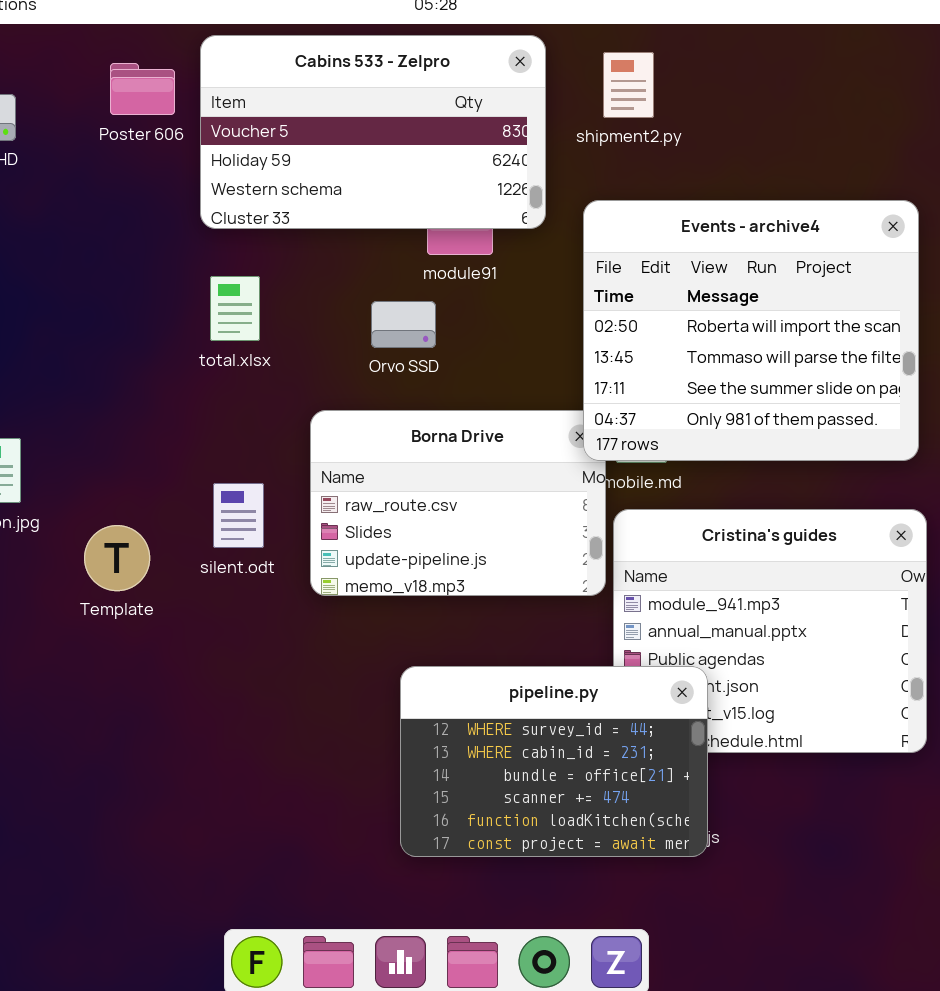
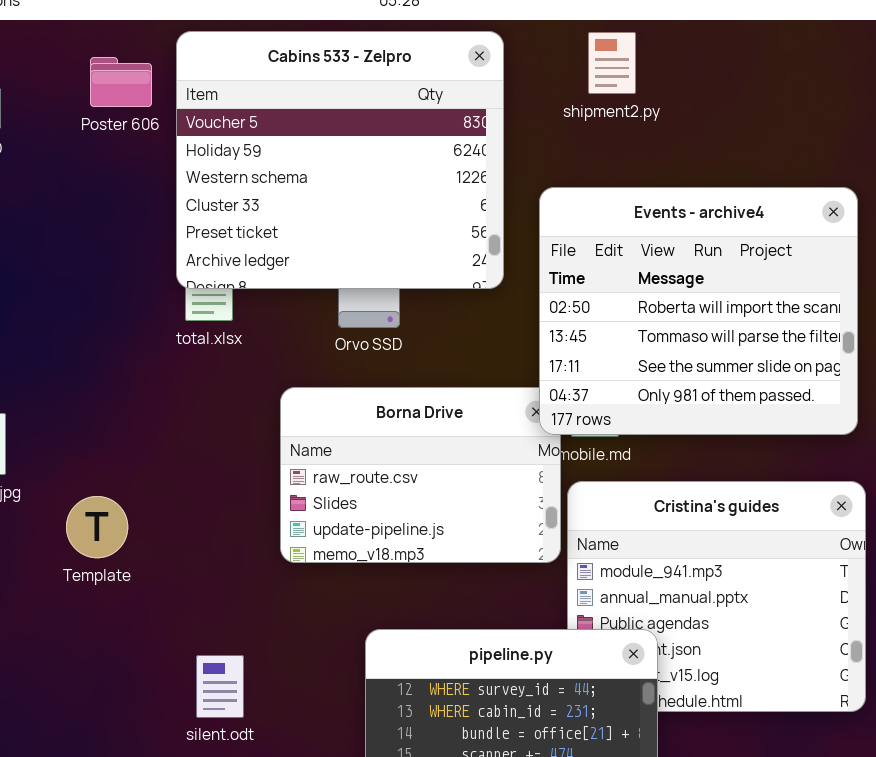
Cabins 533 - Zelpro: [200,35,546,229] -> [176,31,504,289], resized
shipment2.py: [603,52,654,118] -> [588,32,636,94], moved
silent.odt: [213,483,264,548] -> [196,655,244,718], moved

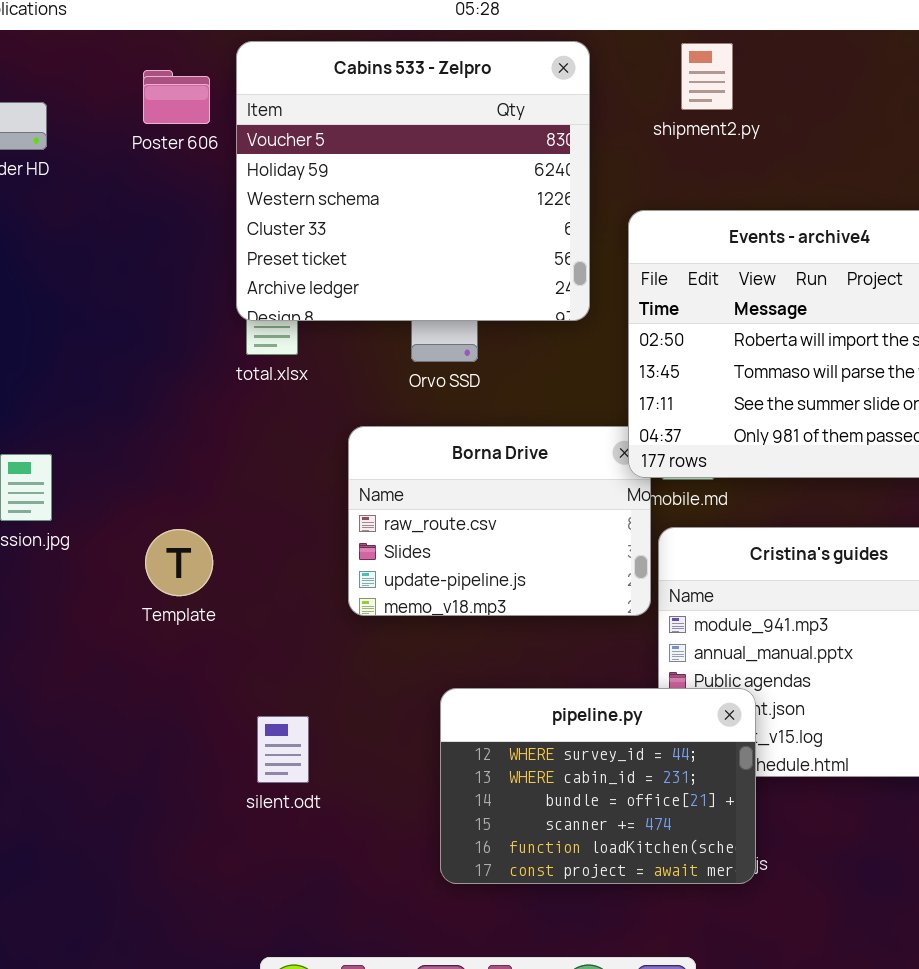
Template: [66,496,128,558] -> [145,529,213,596], moved

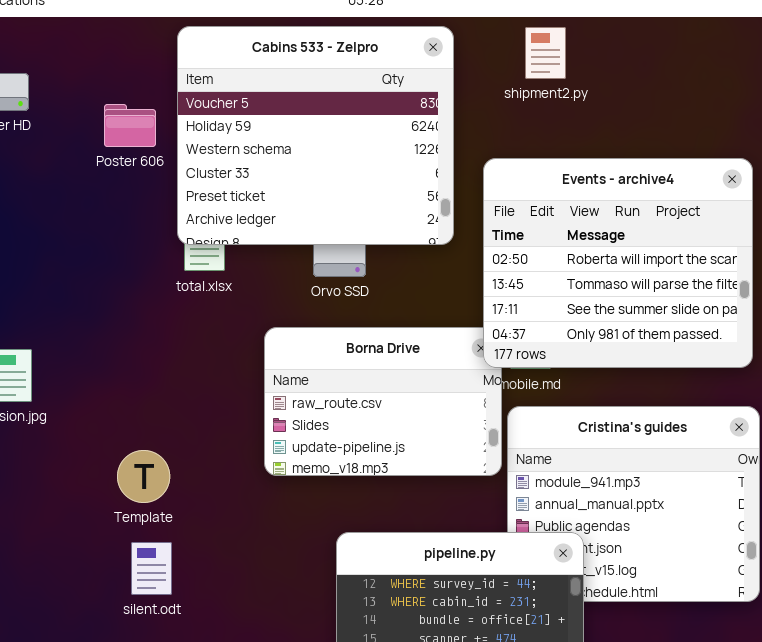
Poster 606: [143,70,210,124] -> [104,104,156,147], moved
Template: [145,529,213,596] -> [117,450,170,503], moved
silent.odt: [257,716,309,783] -> [131,542,172,595], moved

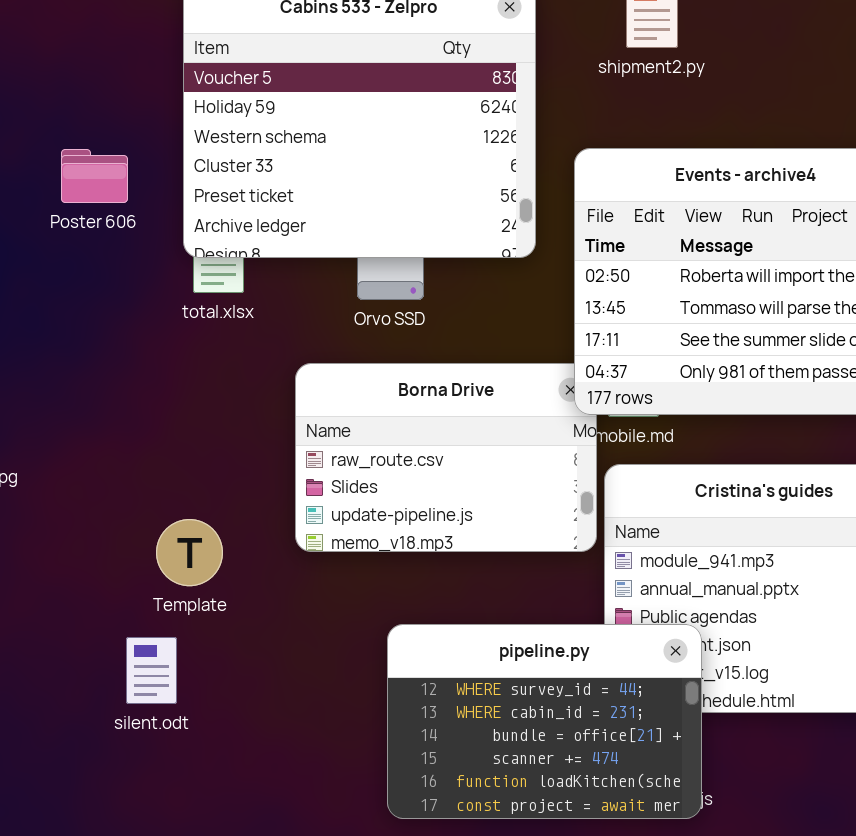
Poster 606: [104,104,156,147] -> [61,149,128,203], moved
Template: [117,450,170,503] -> [156,519,223,586], moved

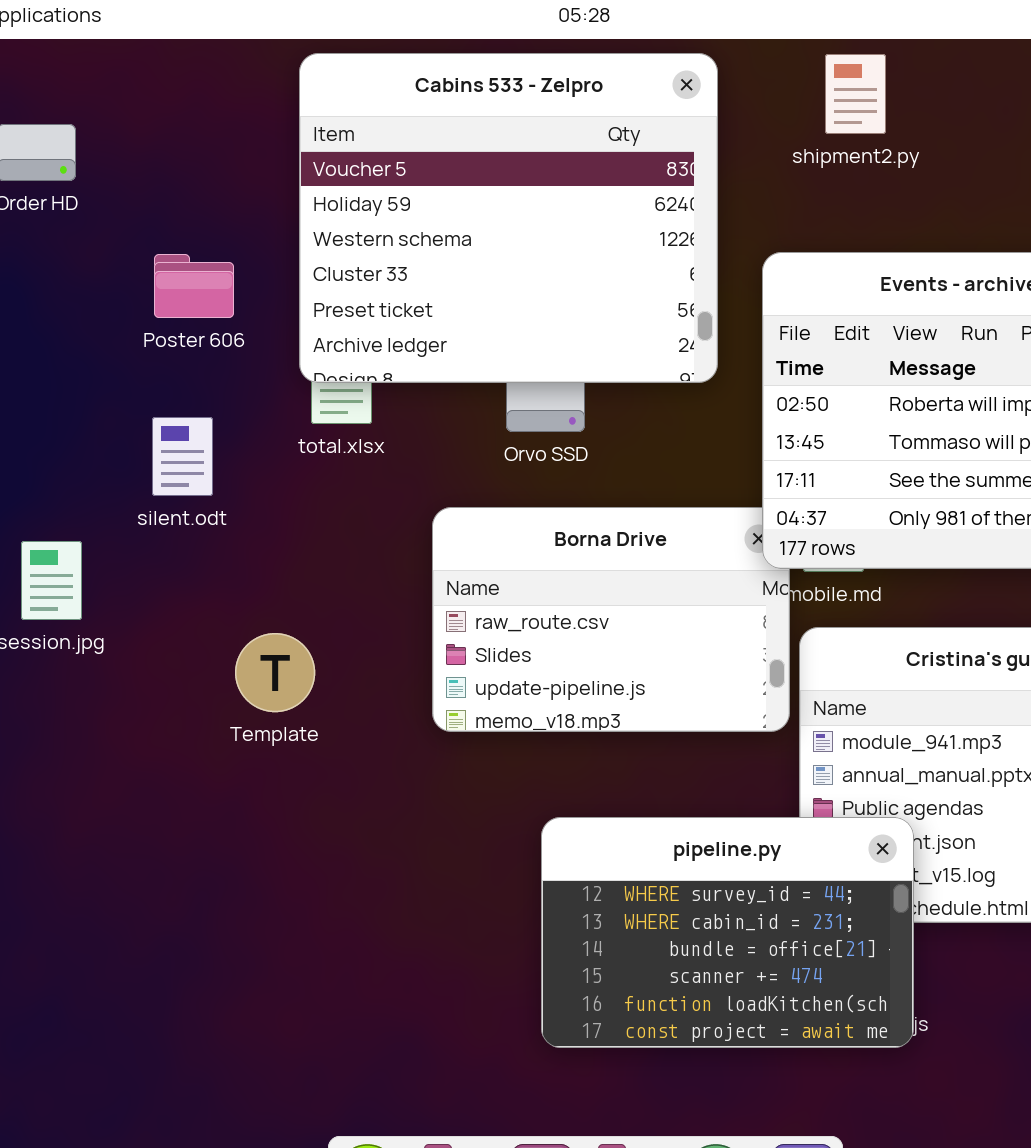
Template: [156,519,223,586] -> [235,633,315,712], moved
silent.odt: [126,637,177,704] -> [152,417,213,496], moved

